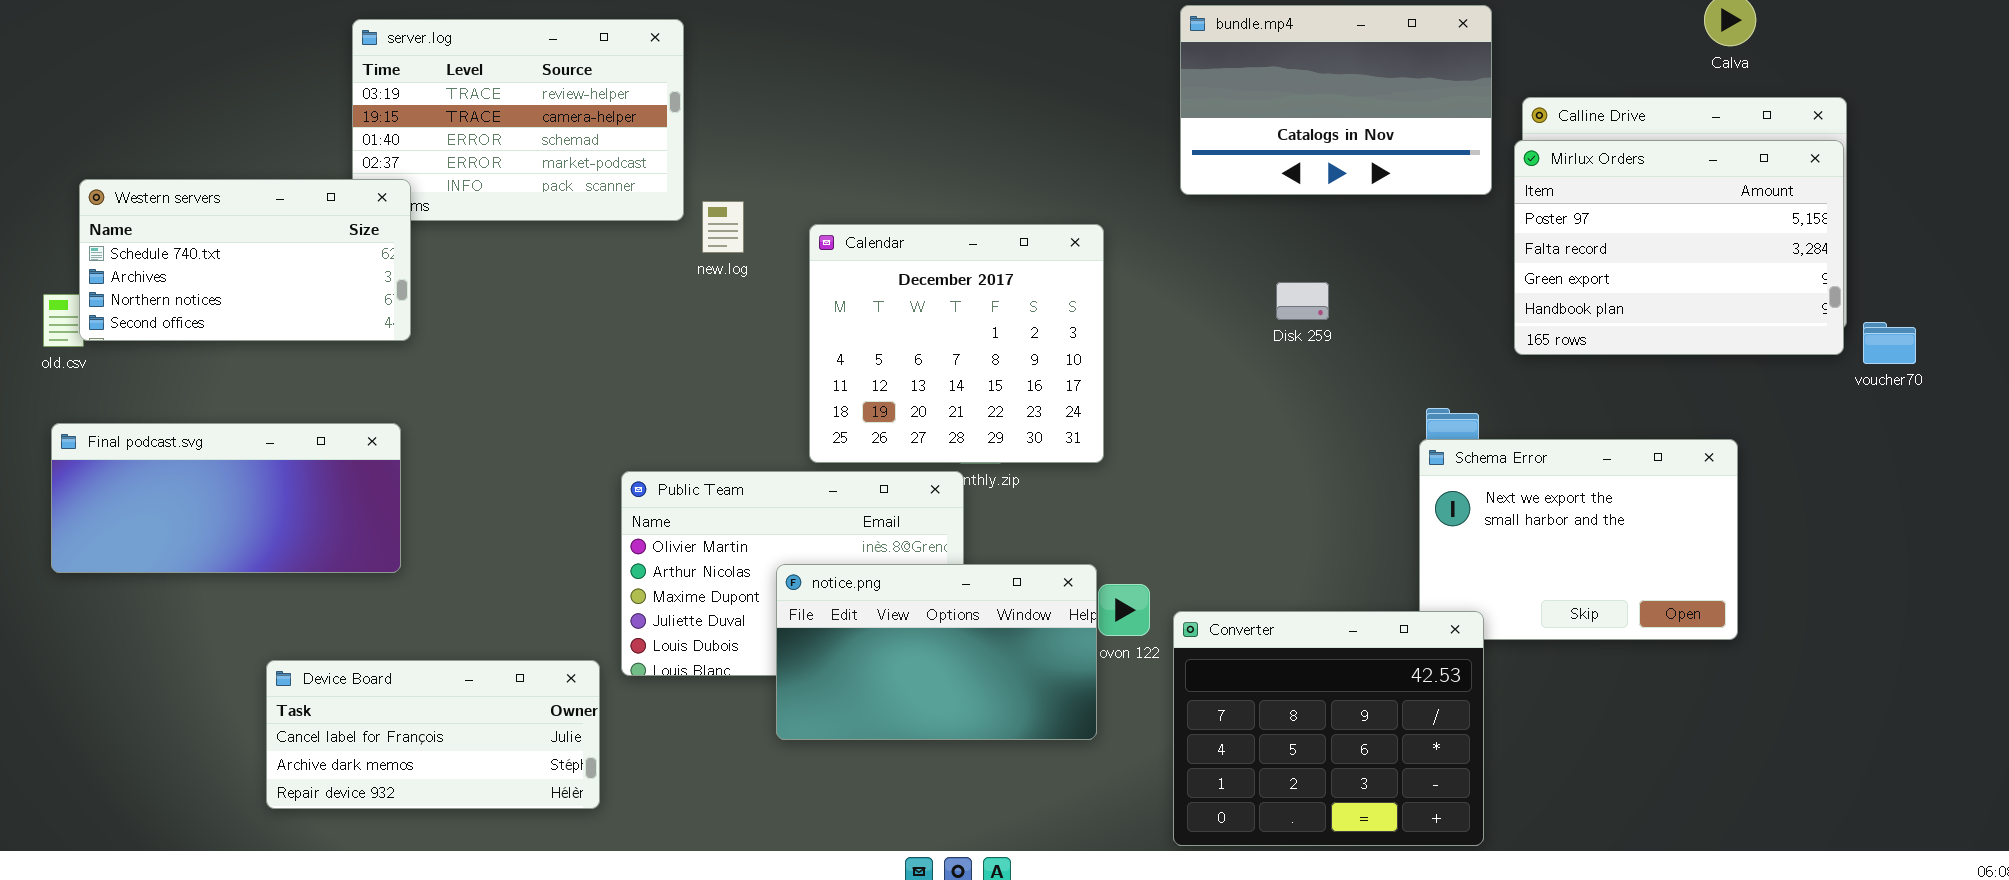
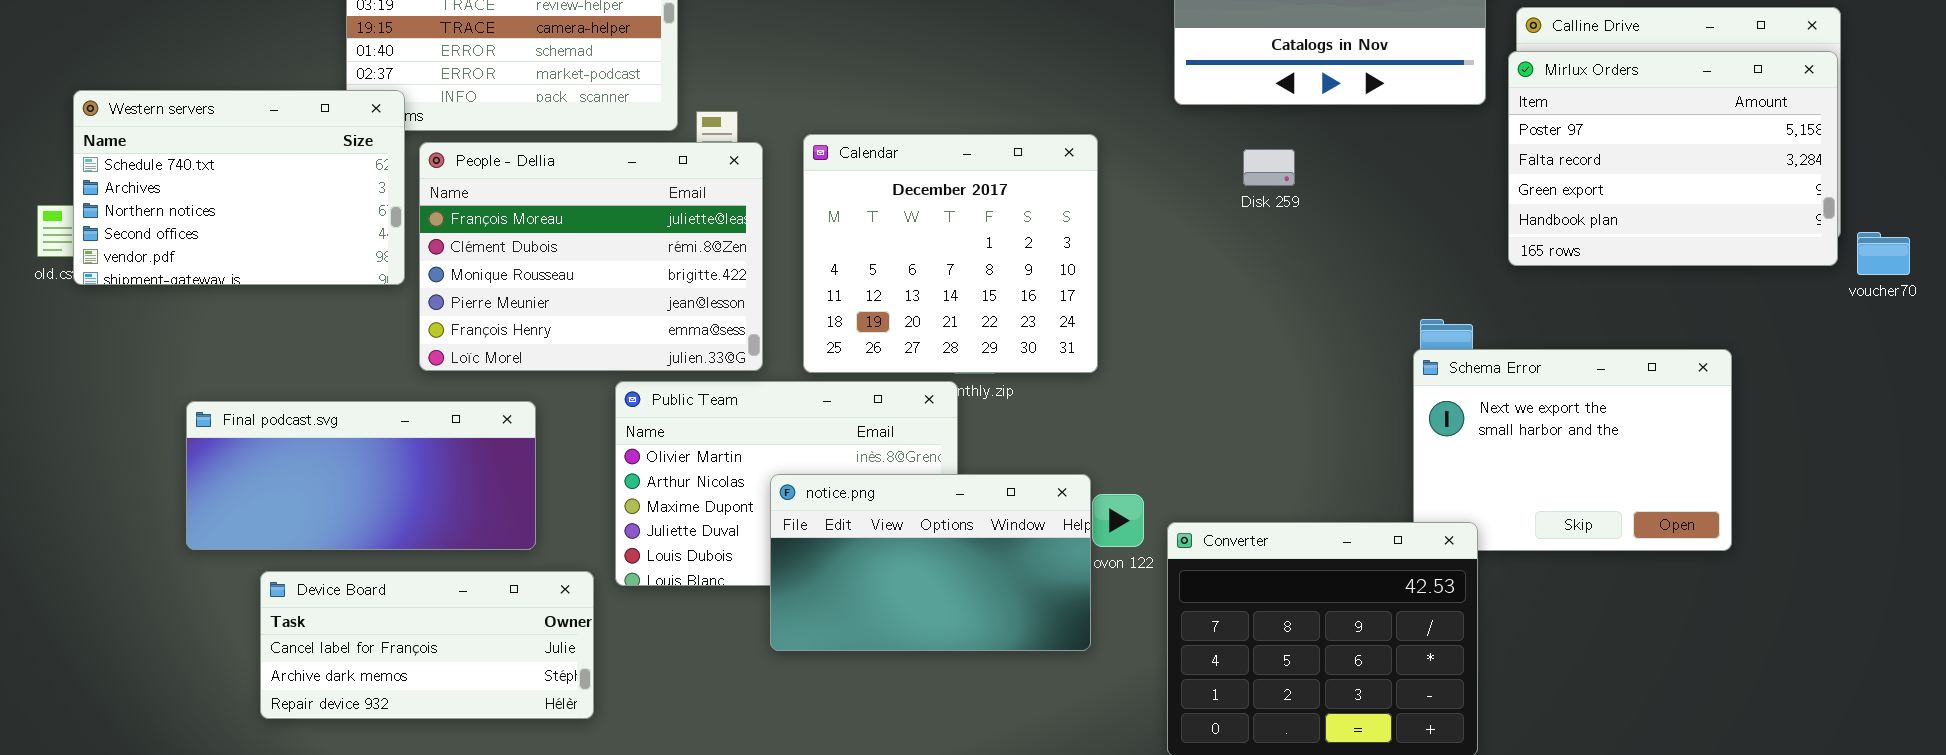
Western servers: [79,179,411,341] -> [73,90,405,285], resized
People - Dellia: none -> [419,142,763,371], opened
Disk 259: [1276,282,1329,320] -> [1243,149,1295,186], moved
Final podcast.svg: [51,423,401,573] -> [186,401,536,550], moved

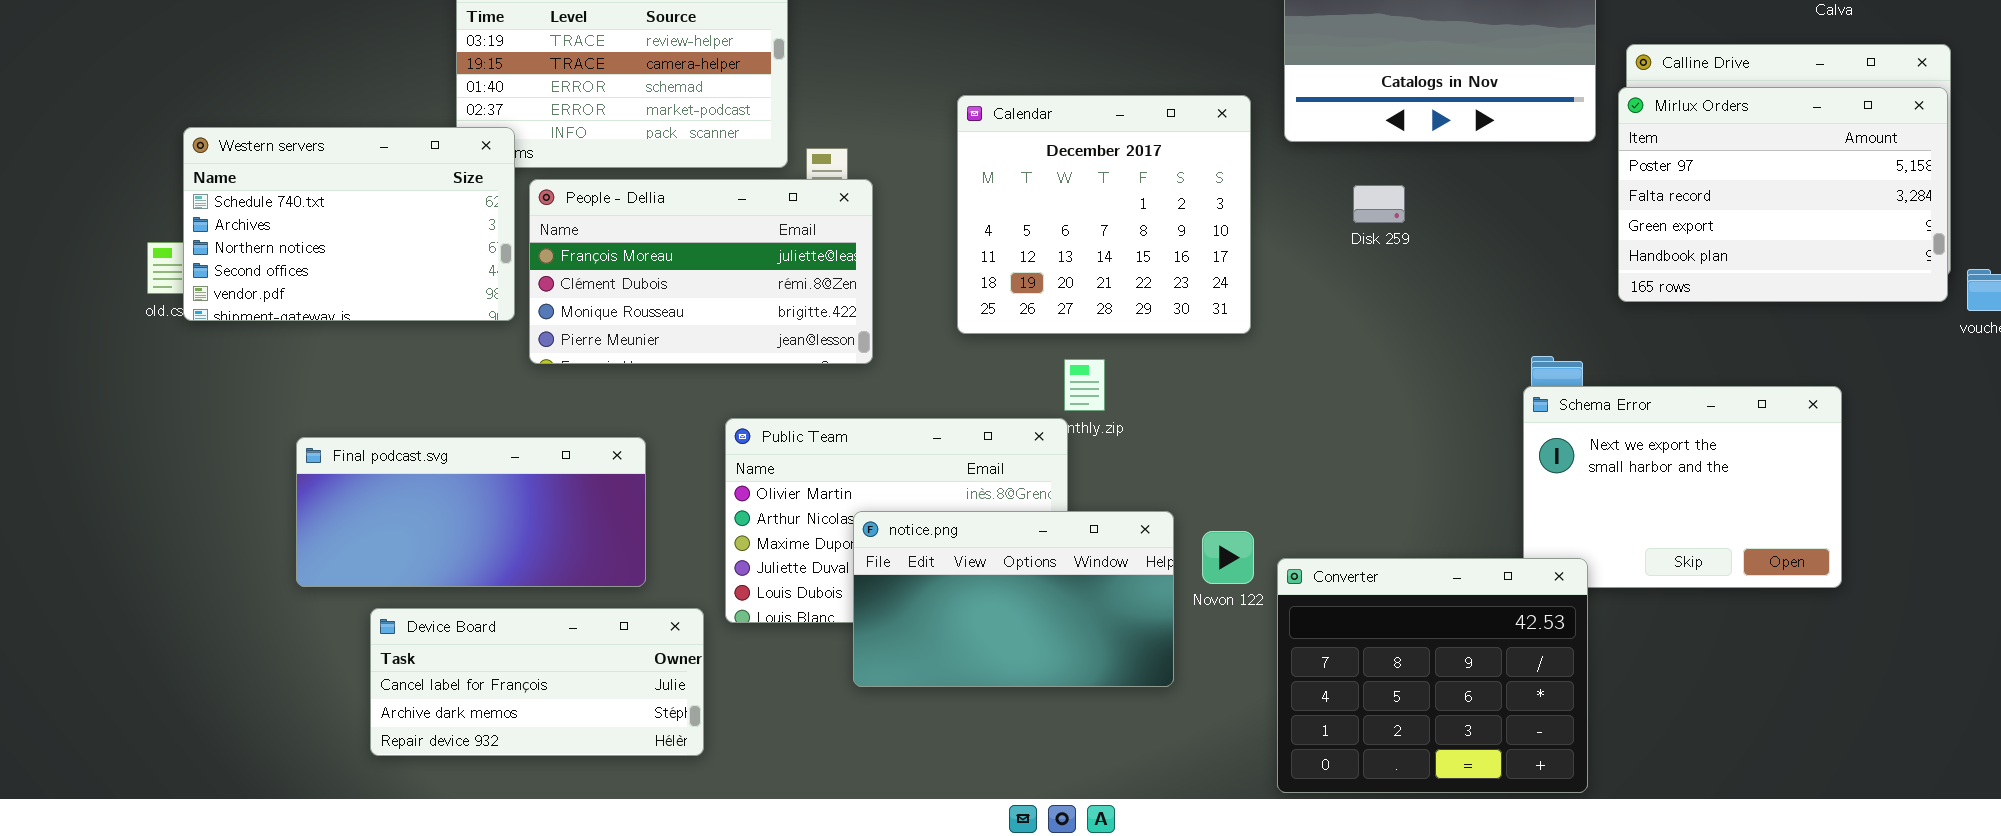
Calendar: [803,134,1098,373] -> [957,95,1251,334], moved
People - Dellia: [419,142,763,371] -> [529,179,873,364], resized
notice.png: [770,474,1091,651] -> [853,511,1174,687], moved

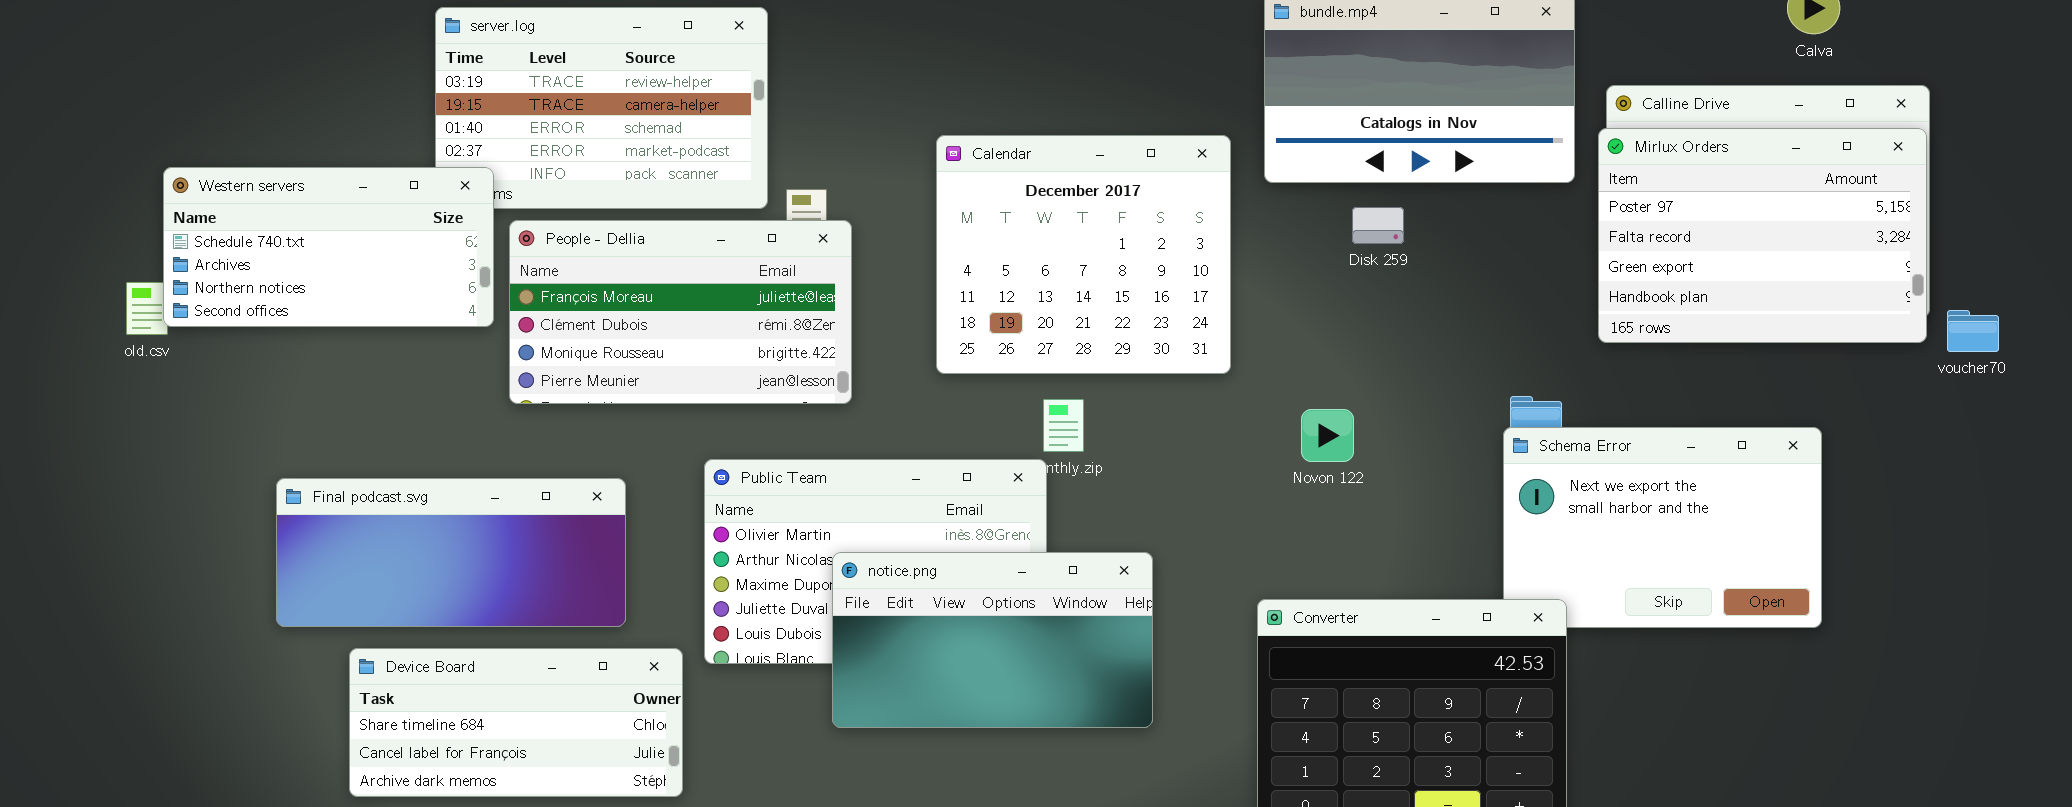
Western servers: [183,127,515,321] -> [163,167,494,327], resized
Disk 259: [1353,185,1405,223] -> [1352,207,1404,244], moved
Novon 122: [1202,531,1254,584] -> [1301,409,1354,462], moved
Device Board: [370,608,704,756] -> [349,648,683,797], scrolled up 1 row

